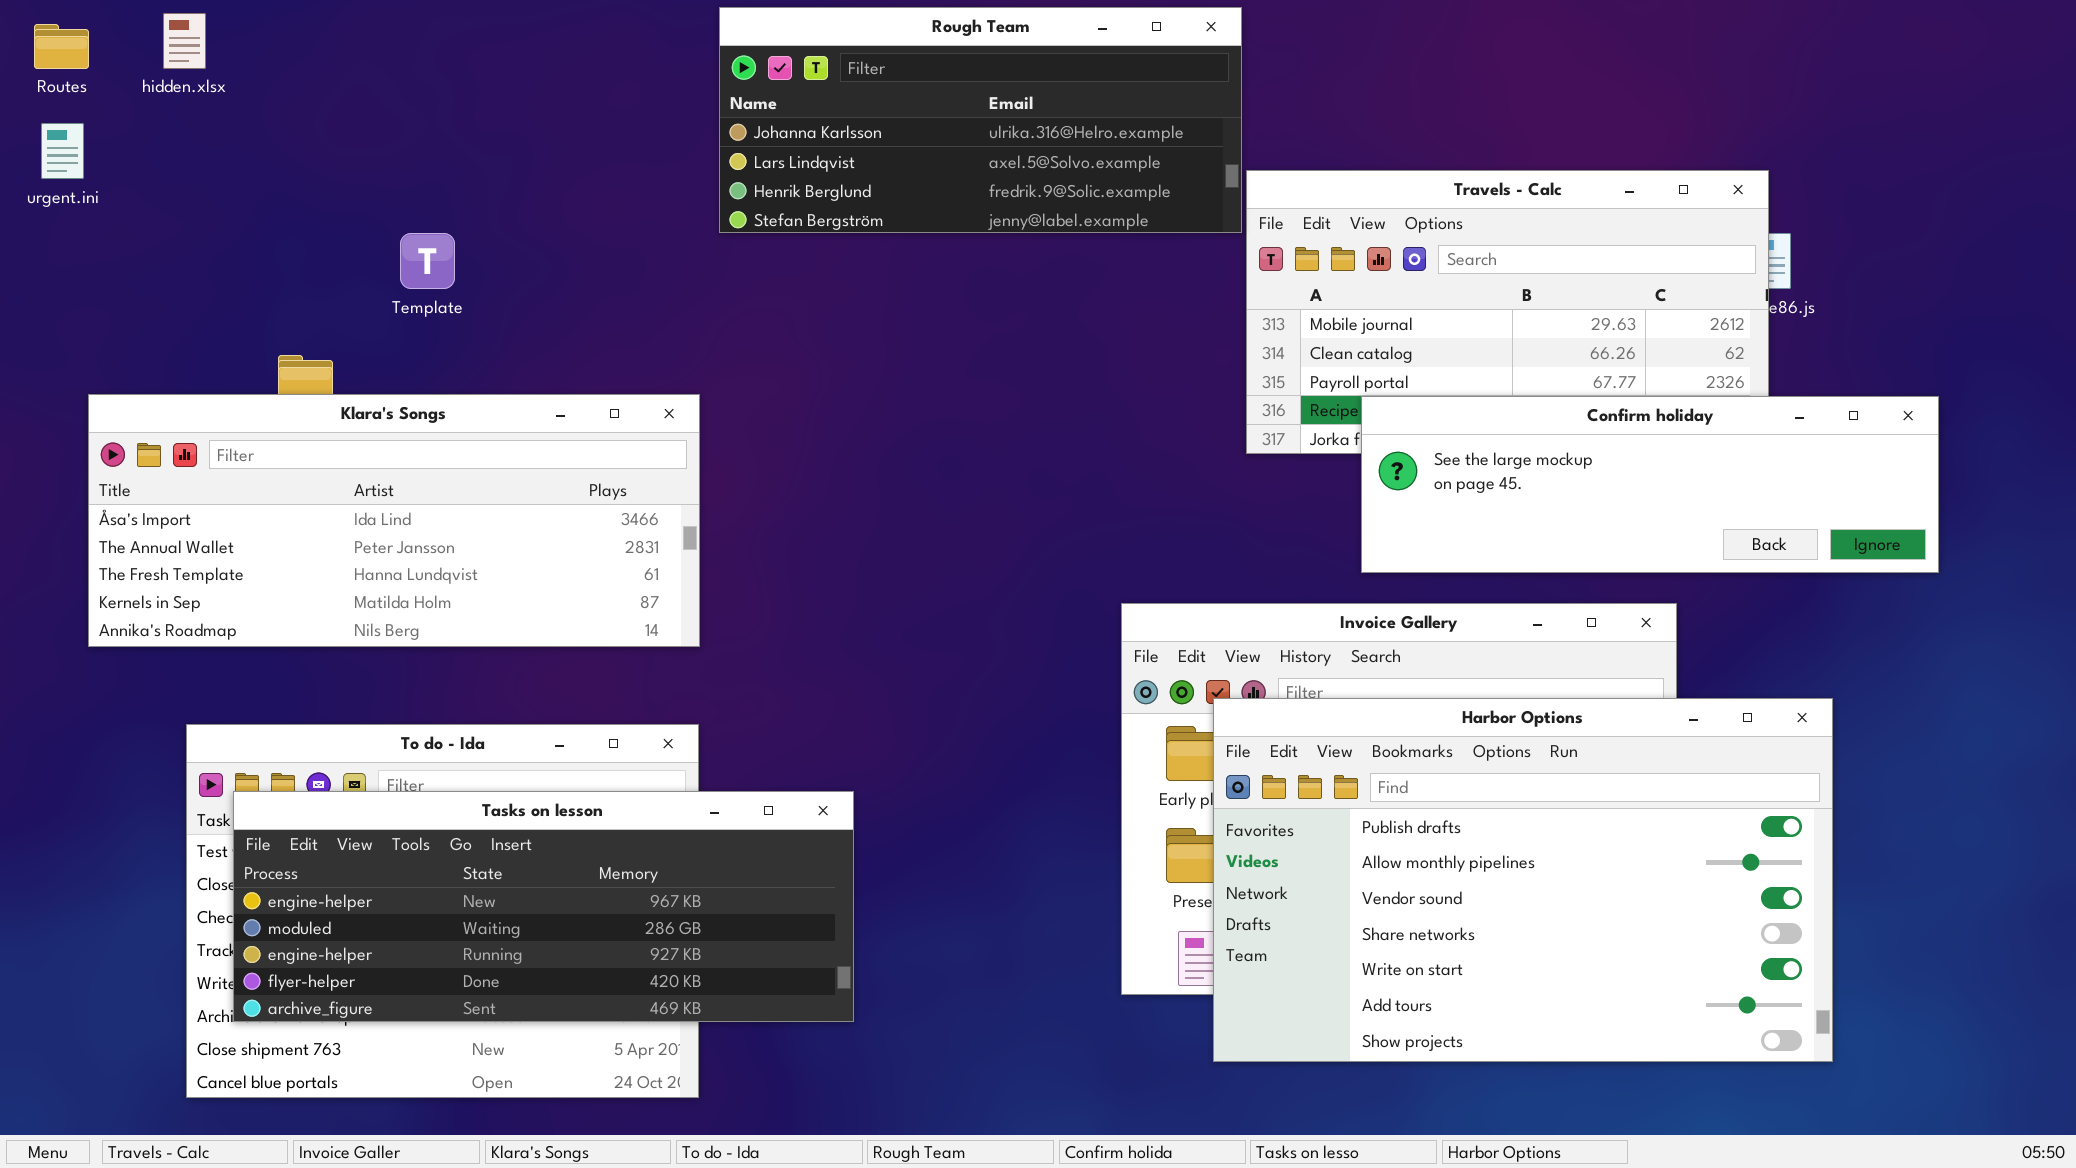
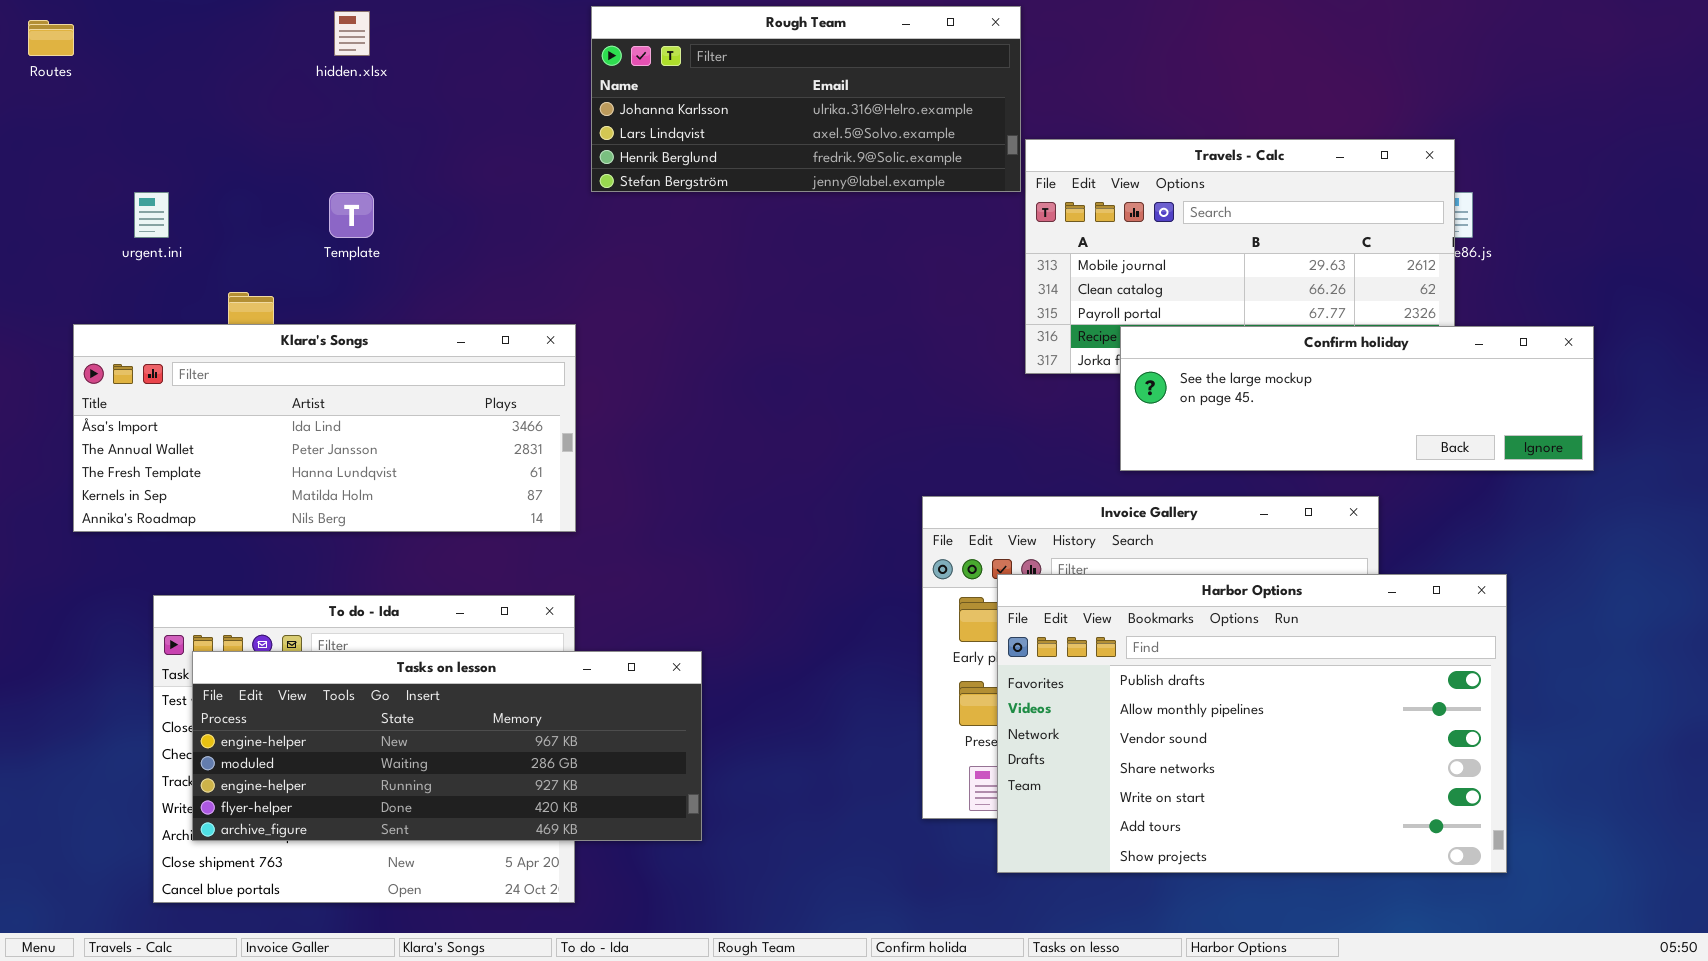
hidden.xlsx: [163,13,206,69] -> [334,11,370,56], moved
urgent.ini: [41,123,84,179] -> [134,192,169,238], moved

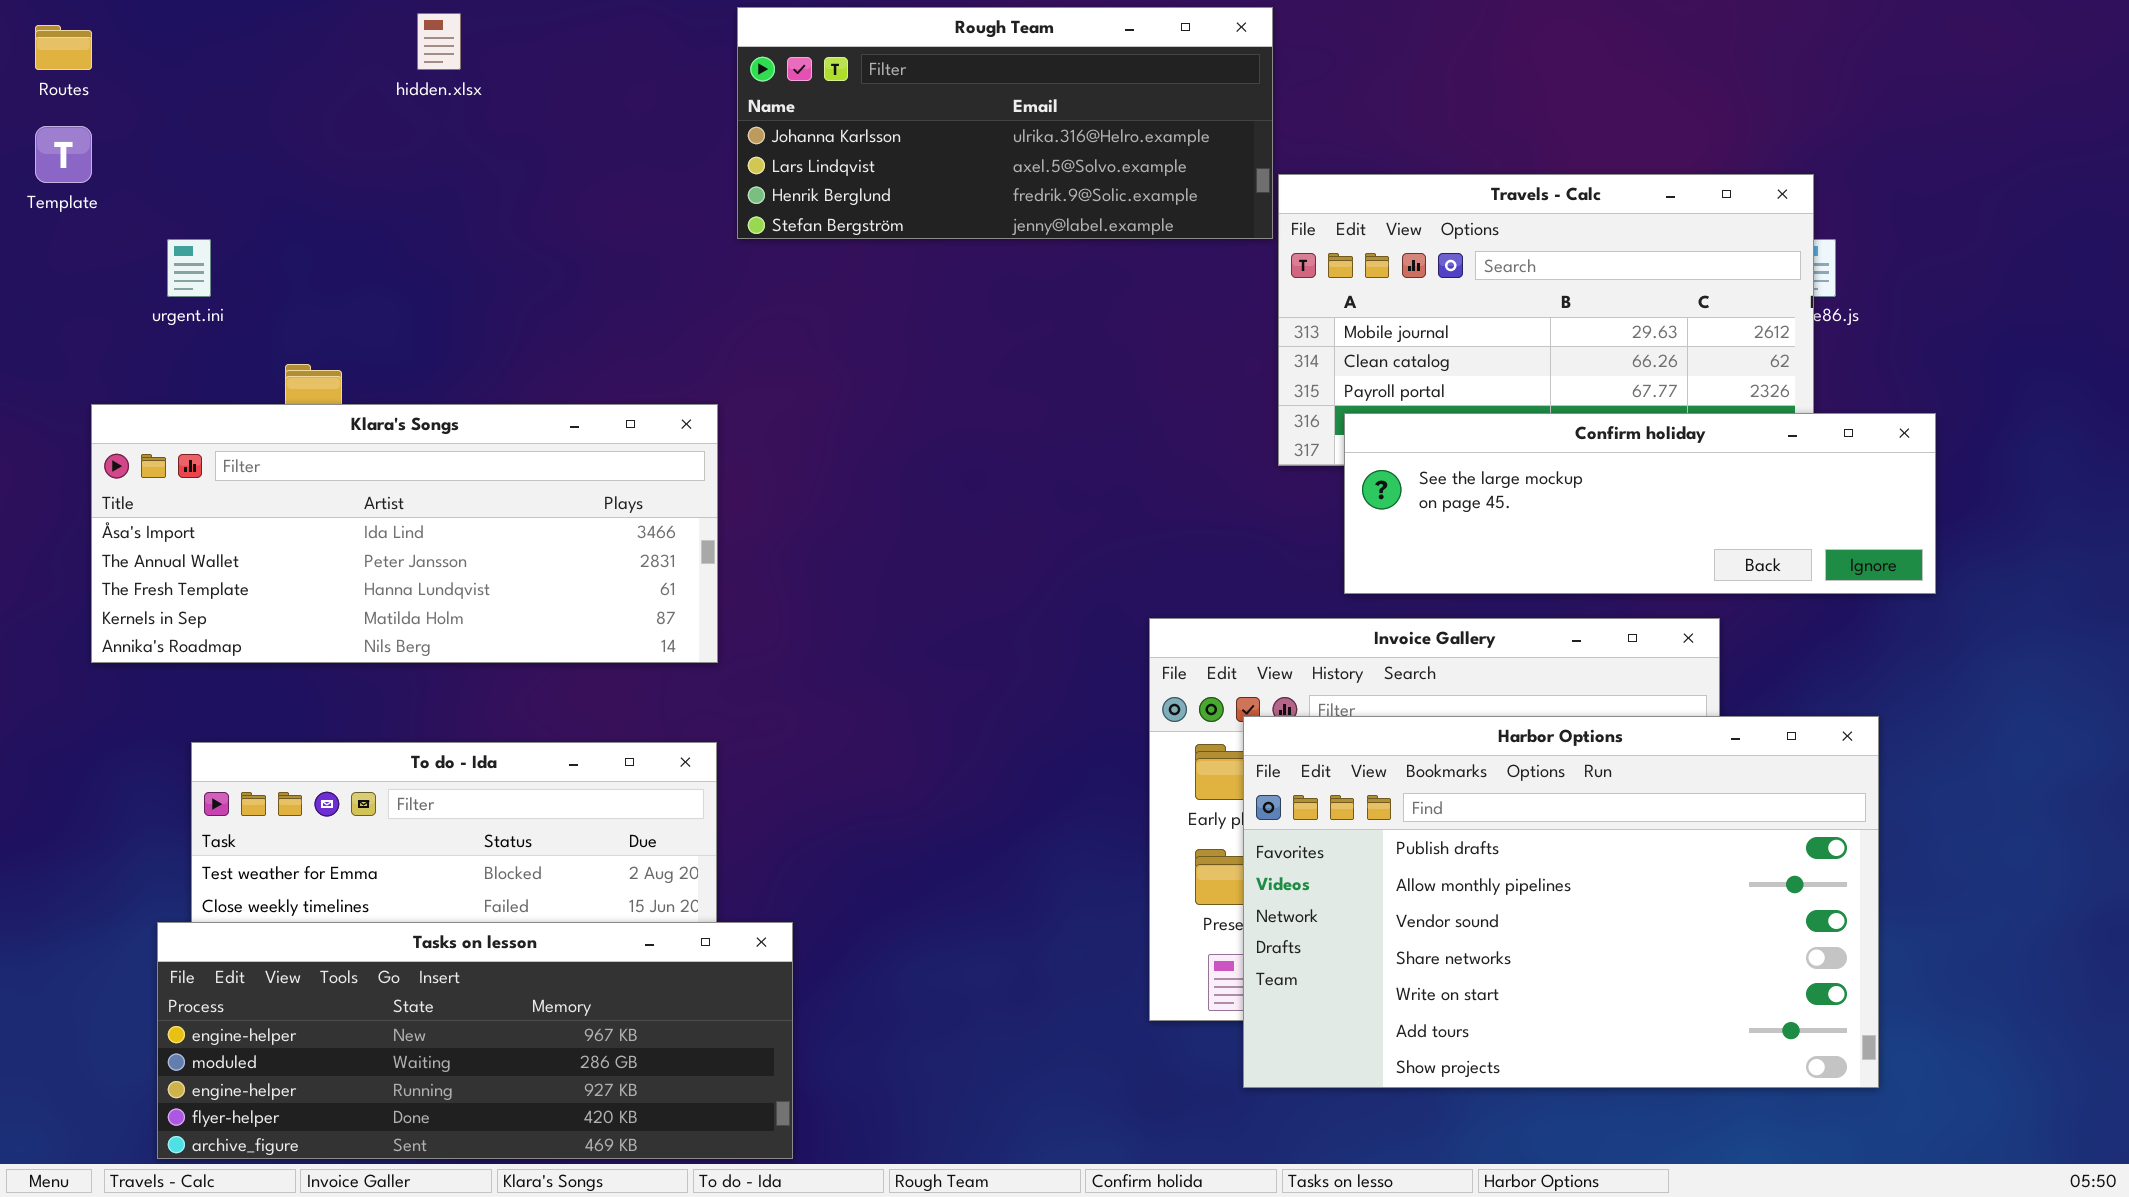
Template: [329,192,374,238] -> [35,126,92,183], moved
Confirm holiday: [1120,326,1594,471] -> [1344,413,1936,594], moved
Tasks on lesson: [192,651,702,841] -> [157,922,793,1159], moved

